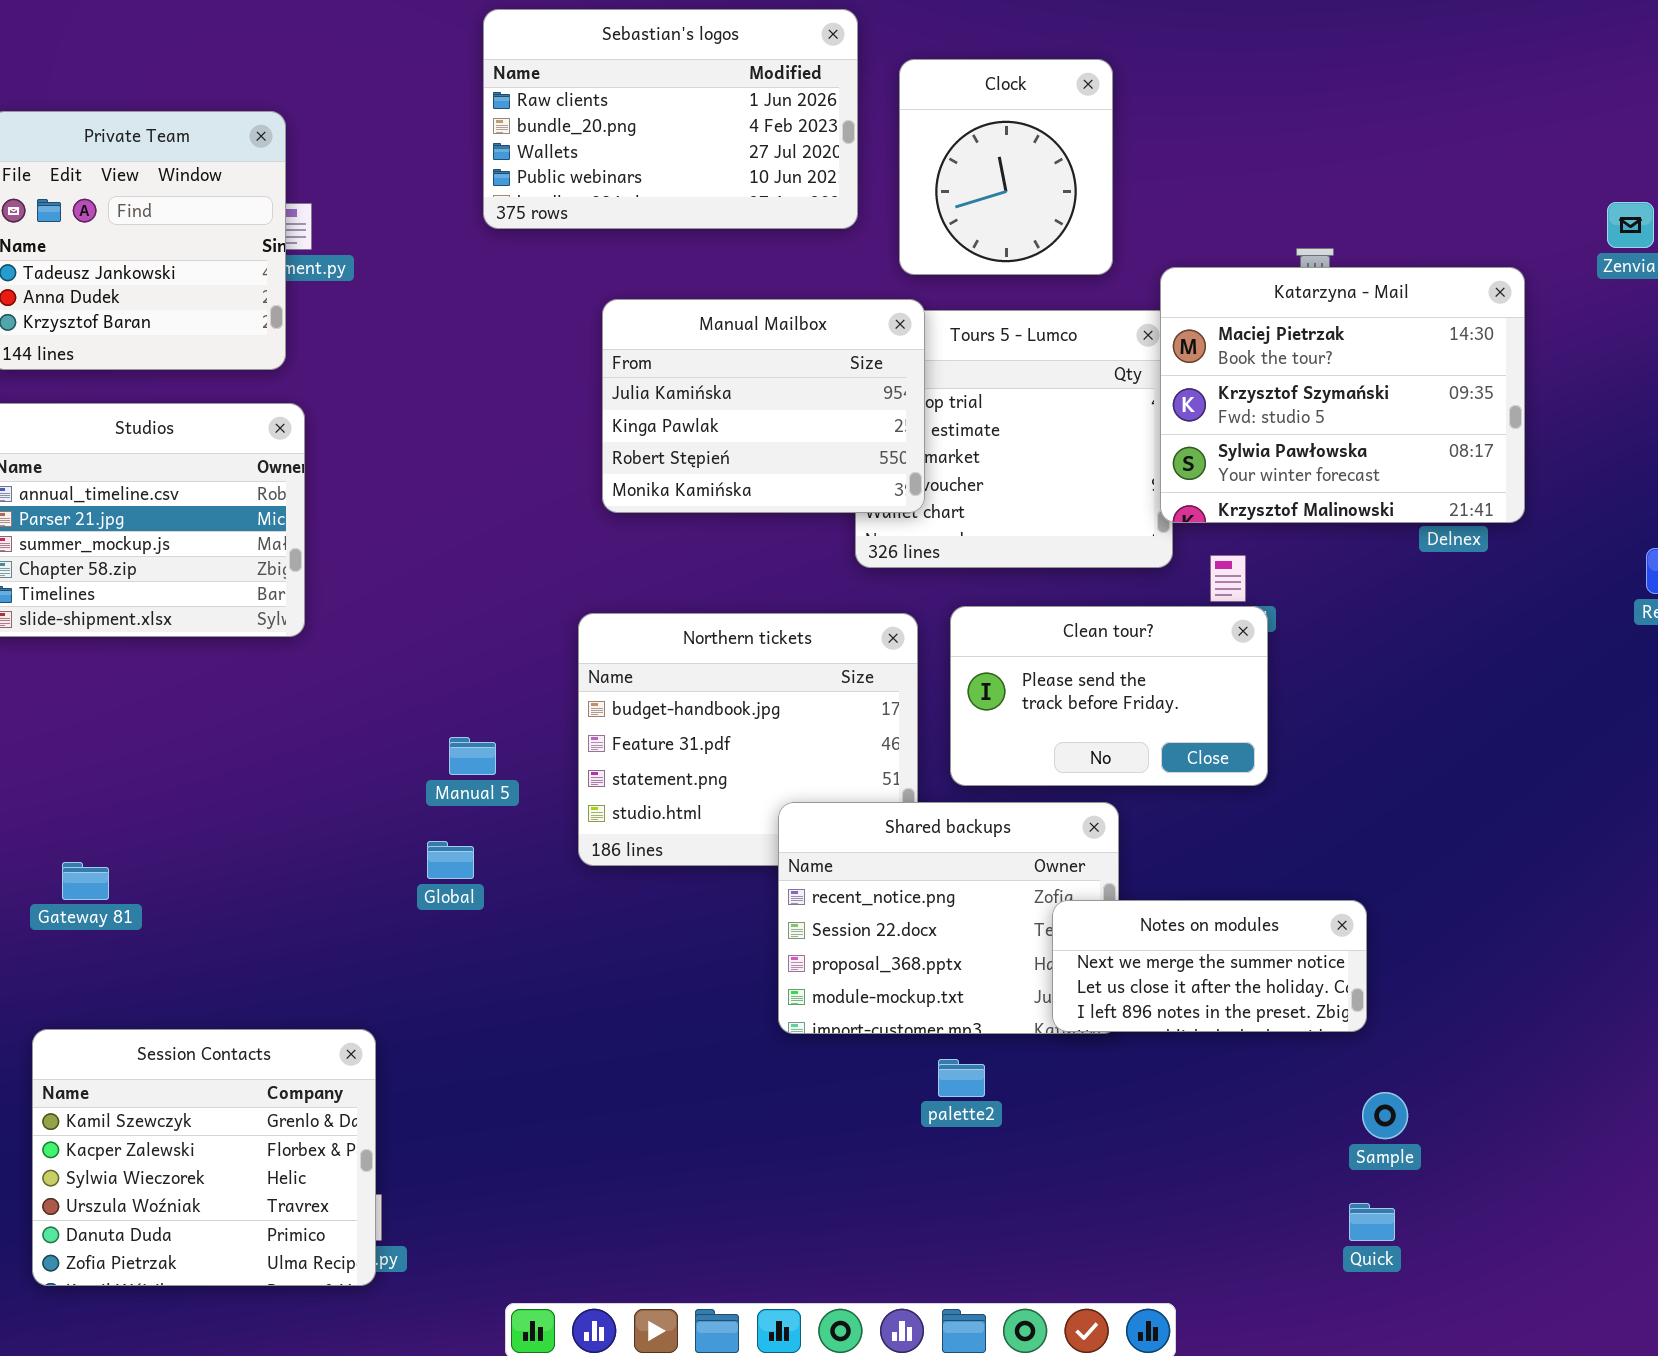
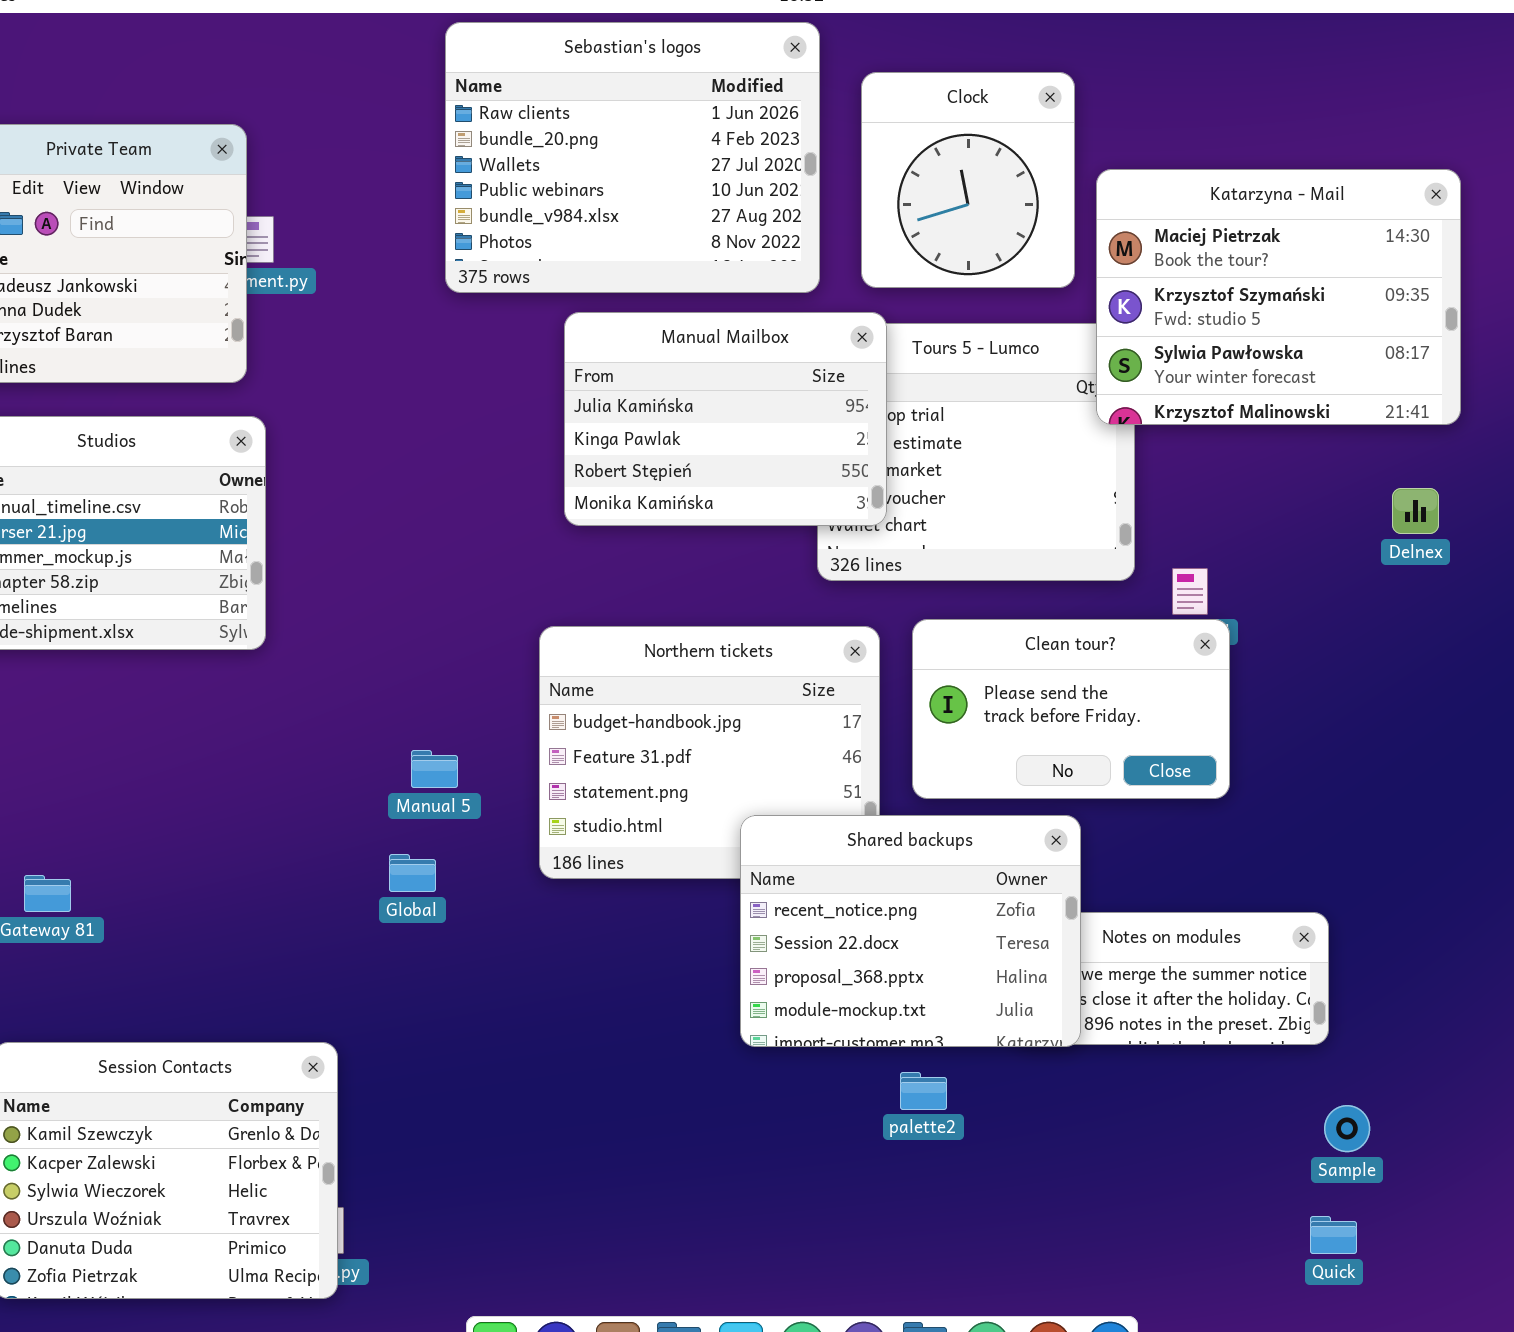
Sebastian's logos: [483,9,858,229] -> [445,22,820,293], resized
Katarzyna - Mail: [1160,267,1525,523] -> [1096,169,1461,425], moved
Shared backups: [778,802,1119,1034] -> [740,815,1081,1047], raised

